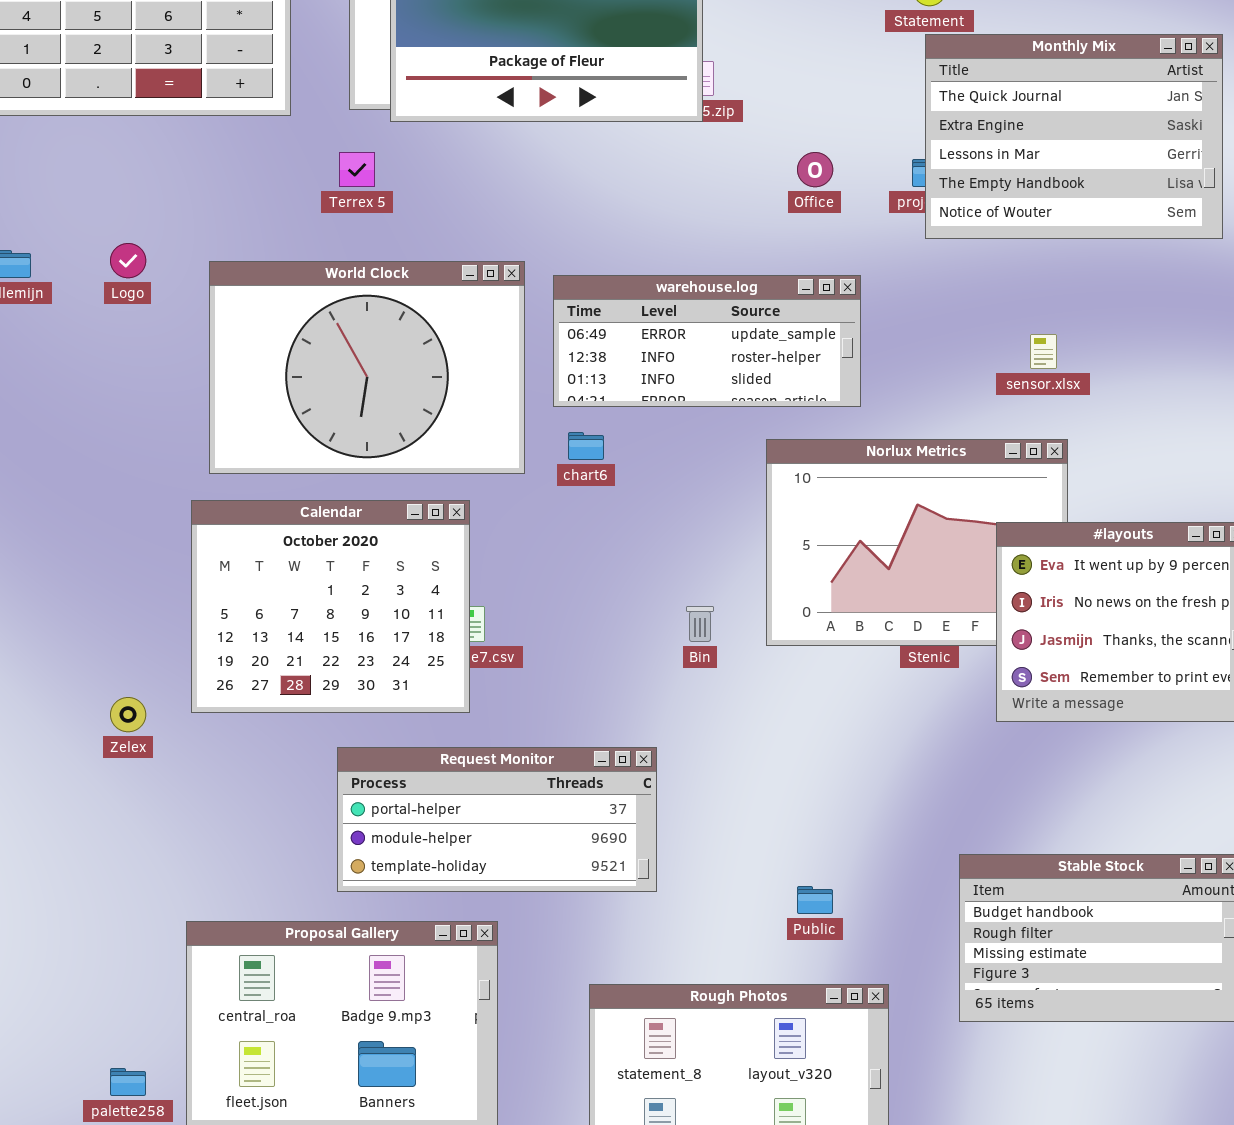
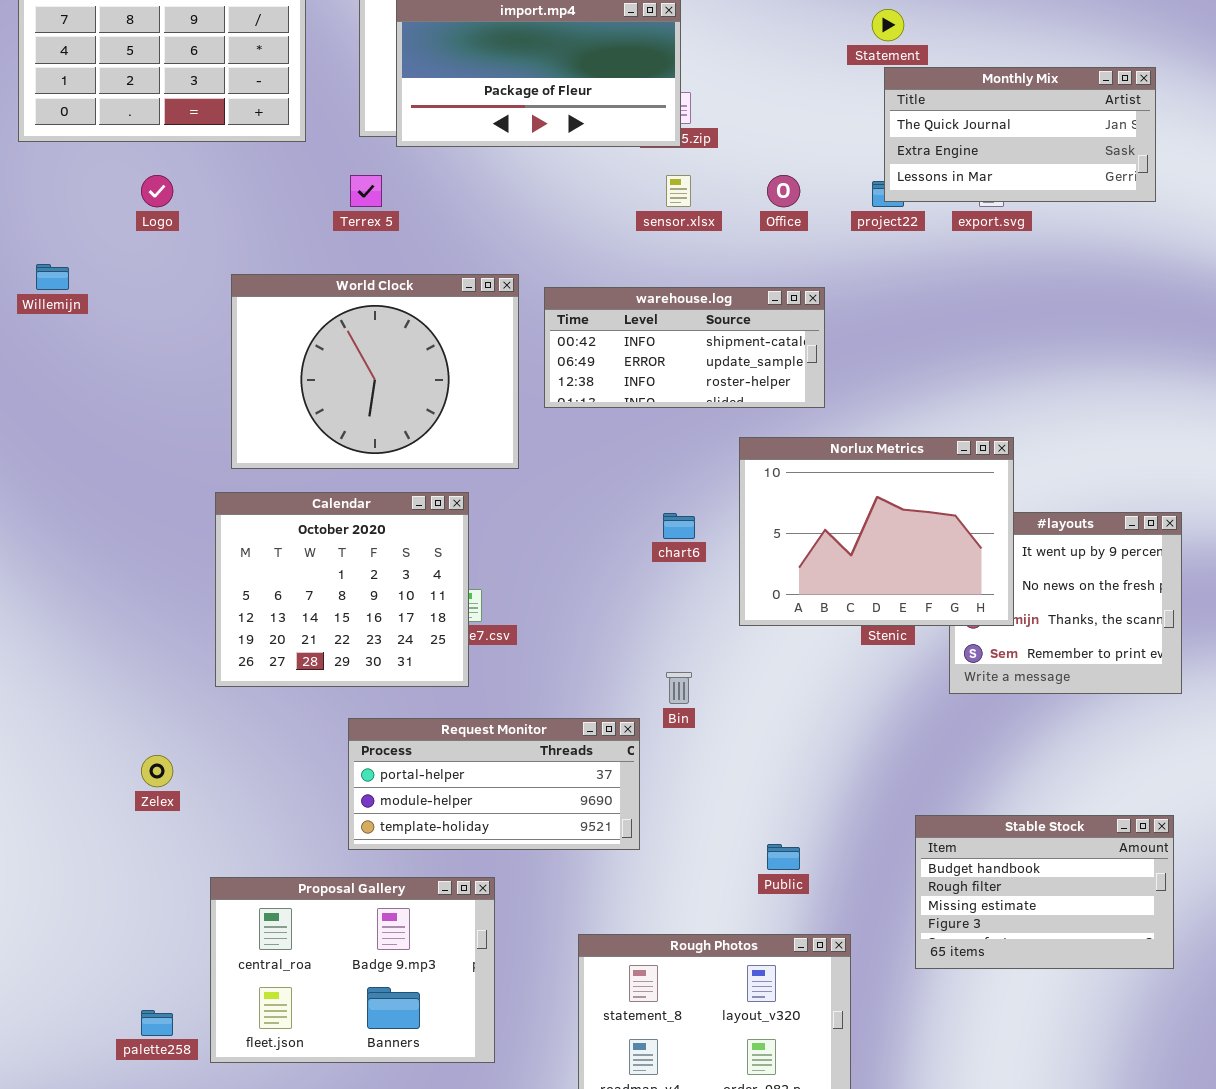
Monthly Mix: [925,34,1223,239] -> [884,67,1156,202], resized
Logo: [110,243,146,278] -> [141,175,173,207], moved
warehouse.log: [553,275,861,407] -> [544,287,825,408], scrolled up 1 row
sensor.xlsx: [1030,334,1057,369] -> [666,175,691,207], moved
chart6: [568,432,604,460] -> [663,513,695,539], moved
Norlux Metrics: [766,439,1068,646] -> [739,437,1014,626], raised
Bin: [686,606,714,642] -> [666,672,692,704], moved
Zelex: [110,697,146,732] -> [141,755,173,787], moved

